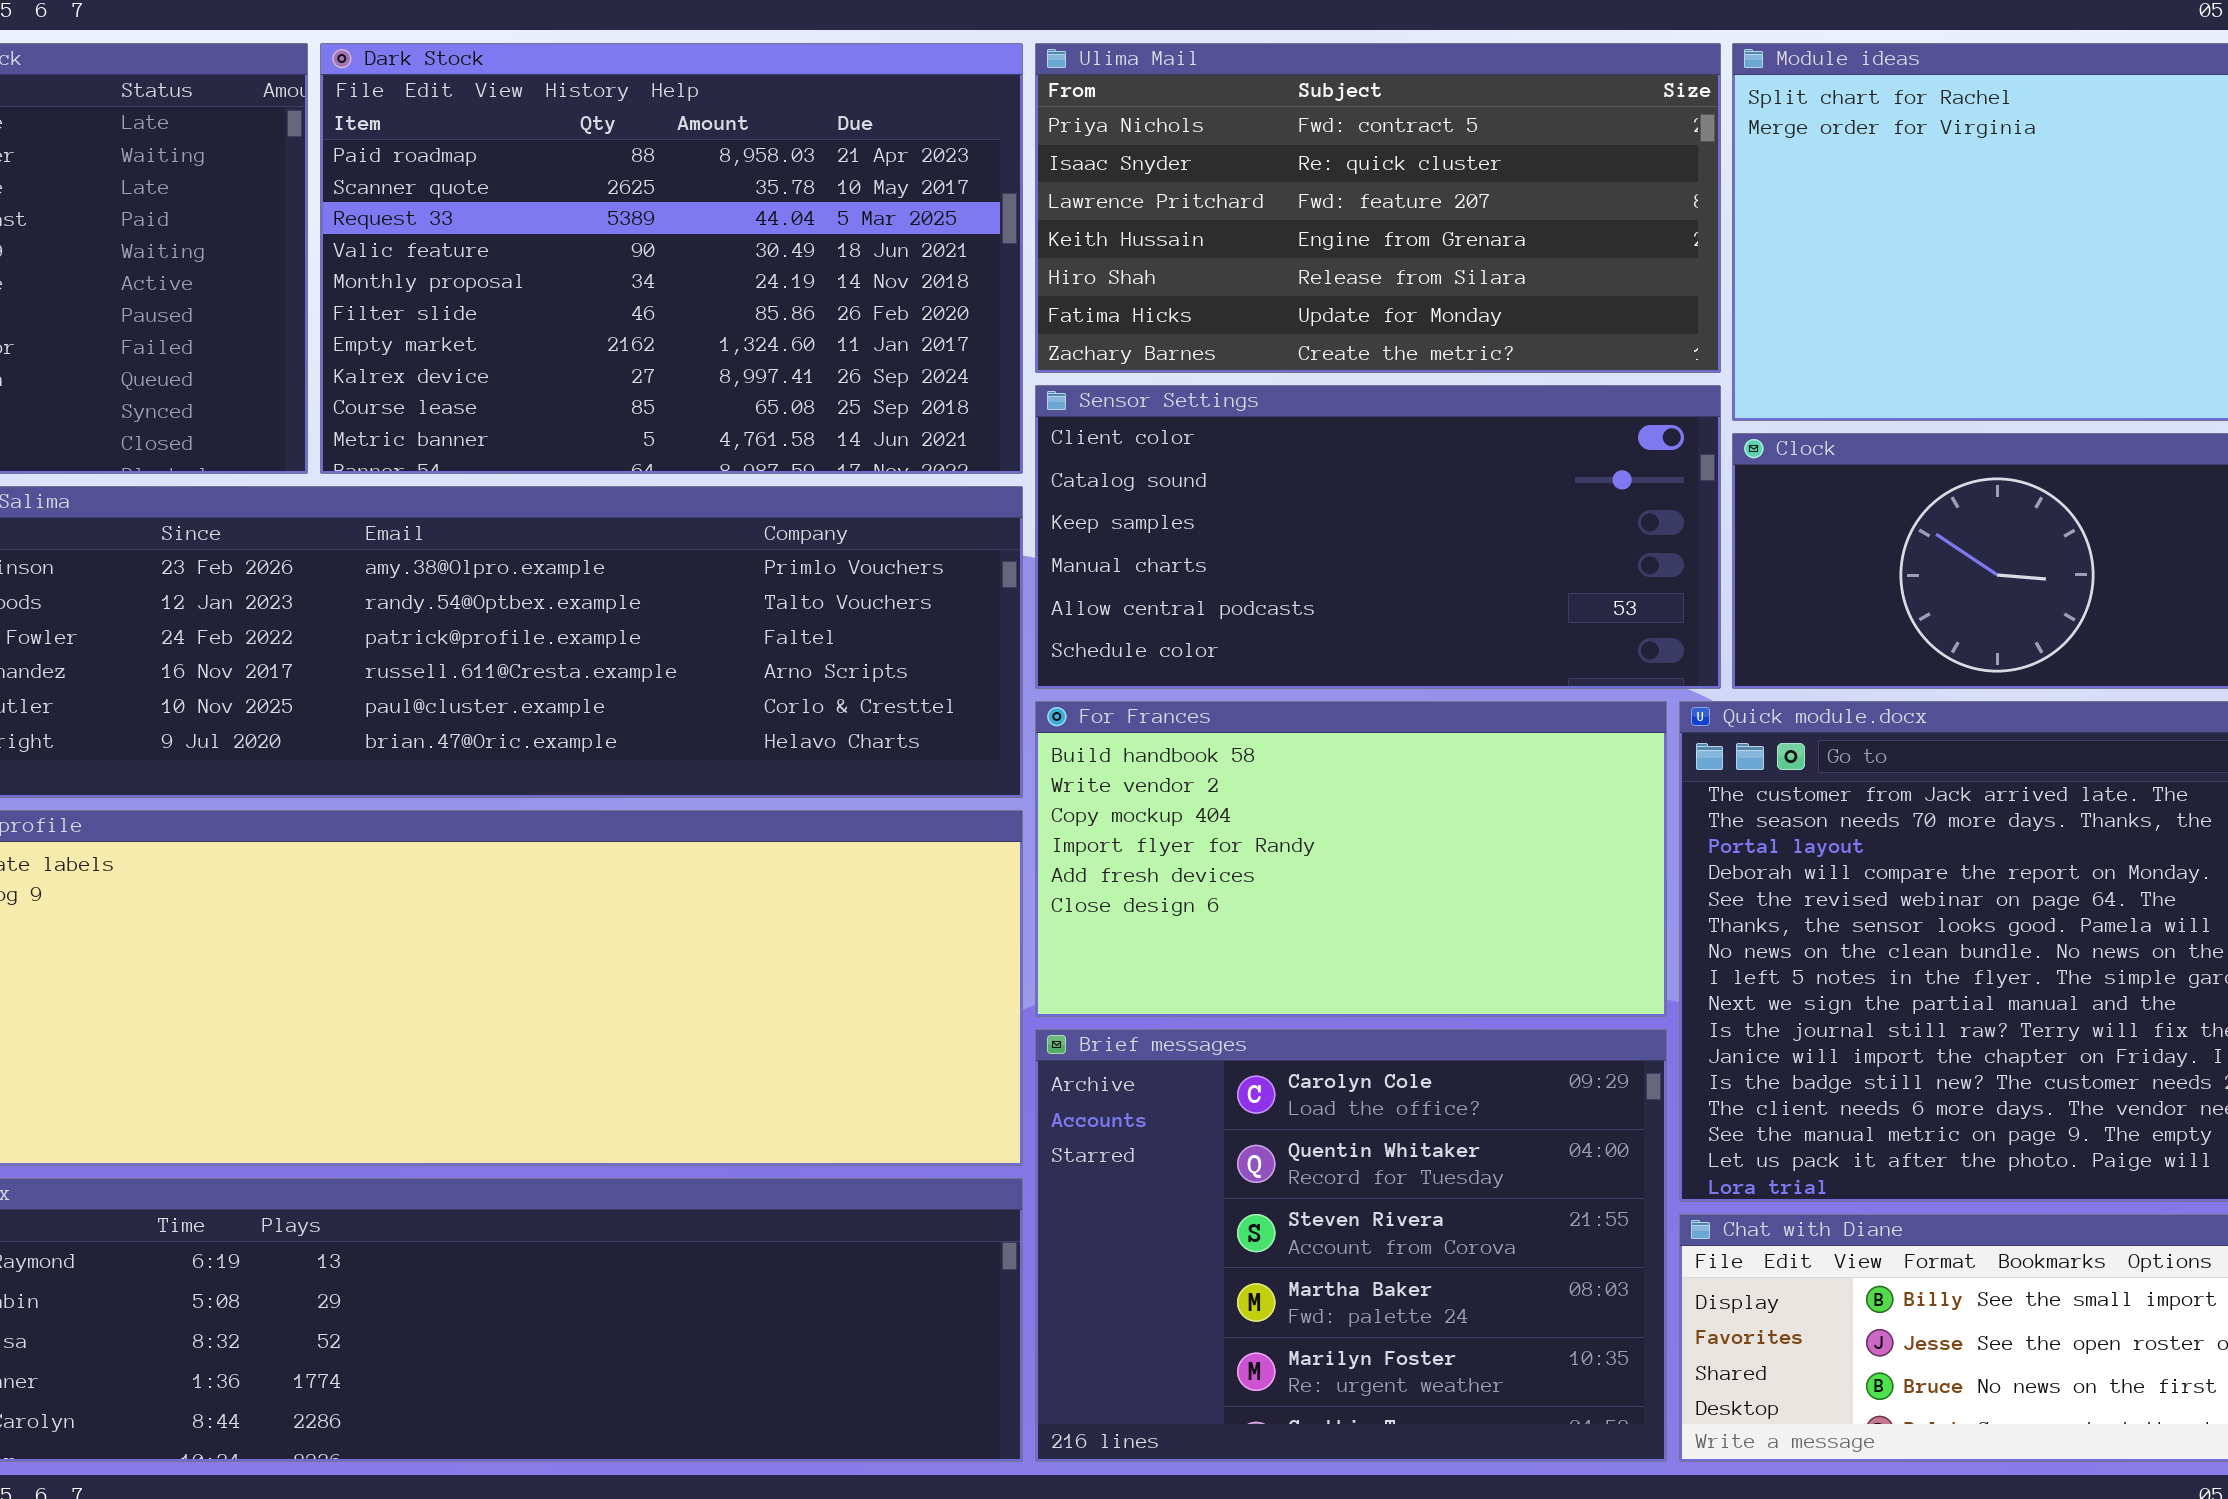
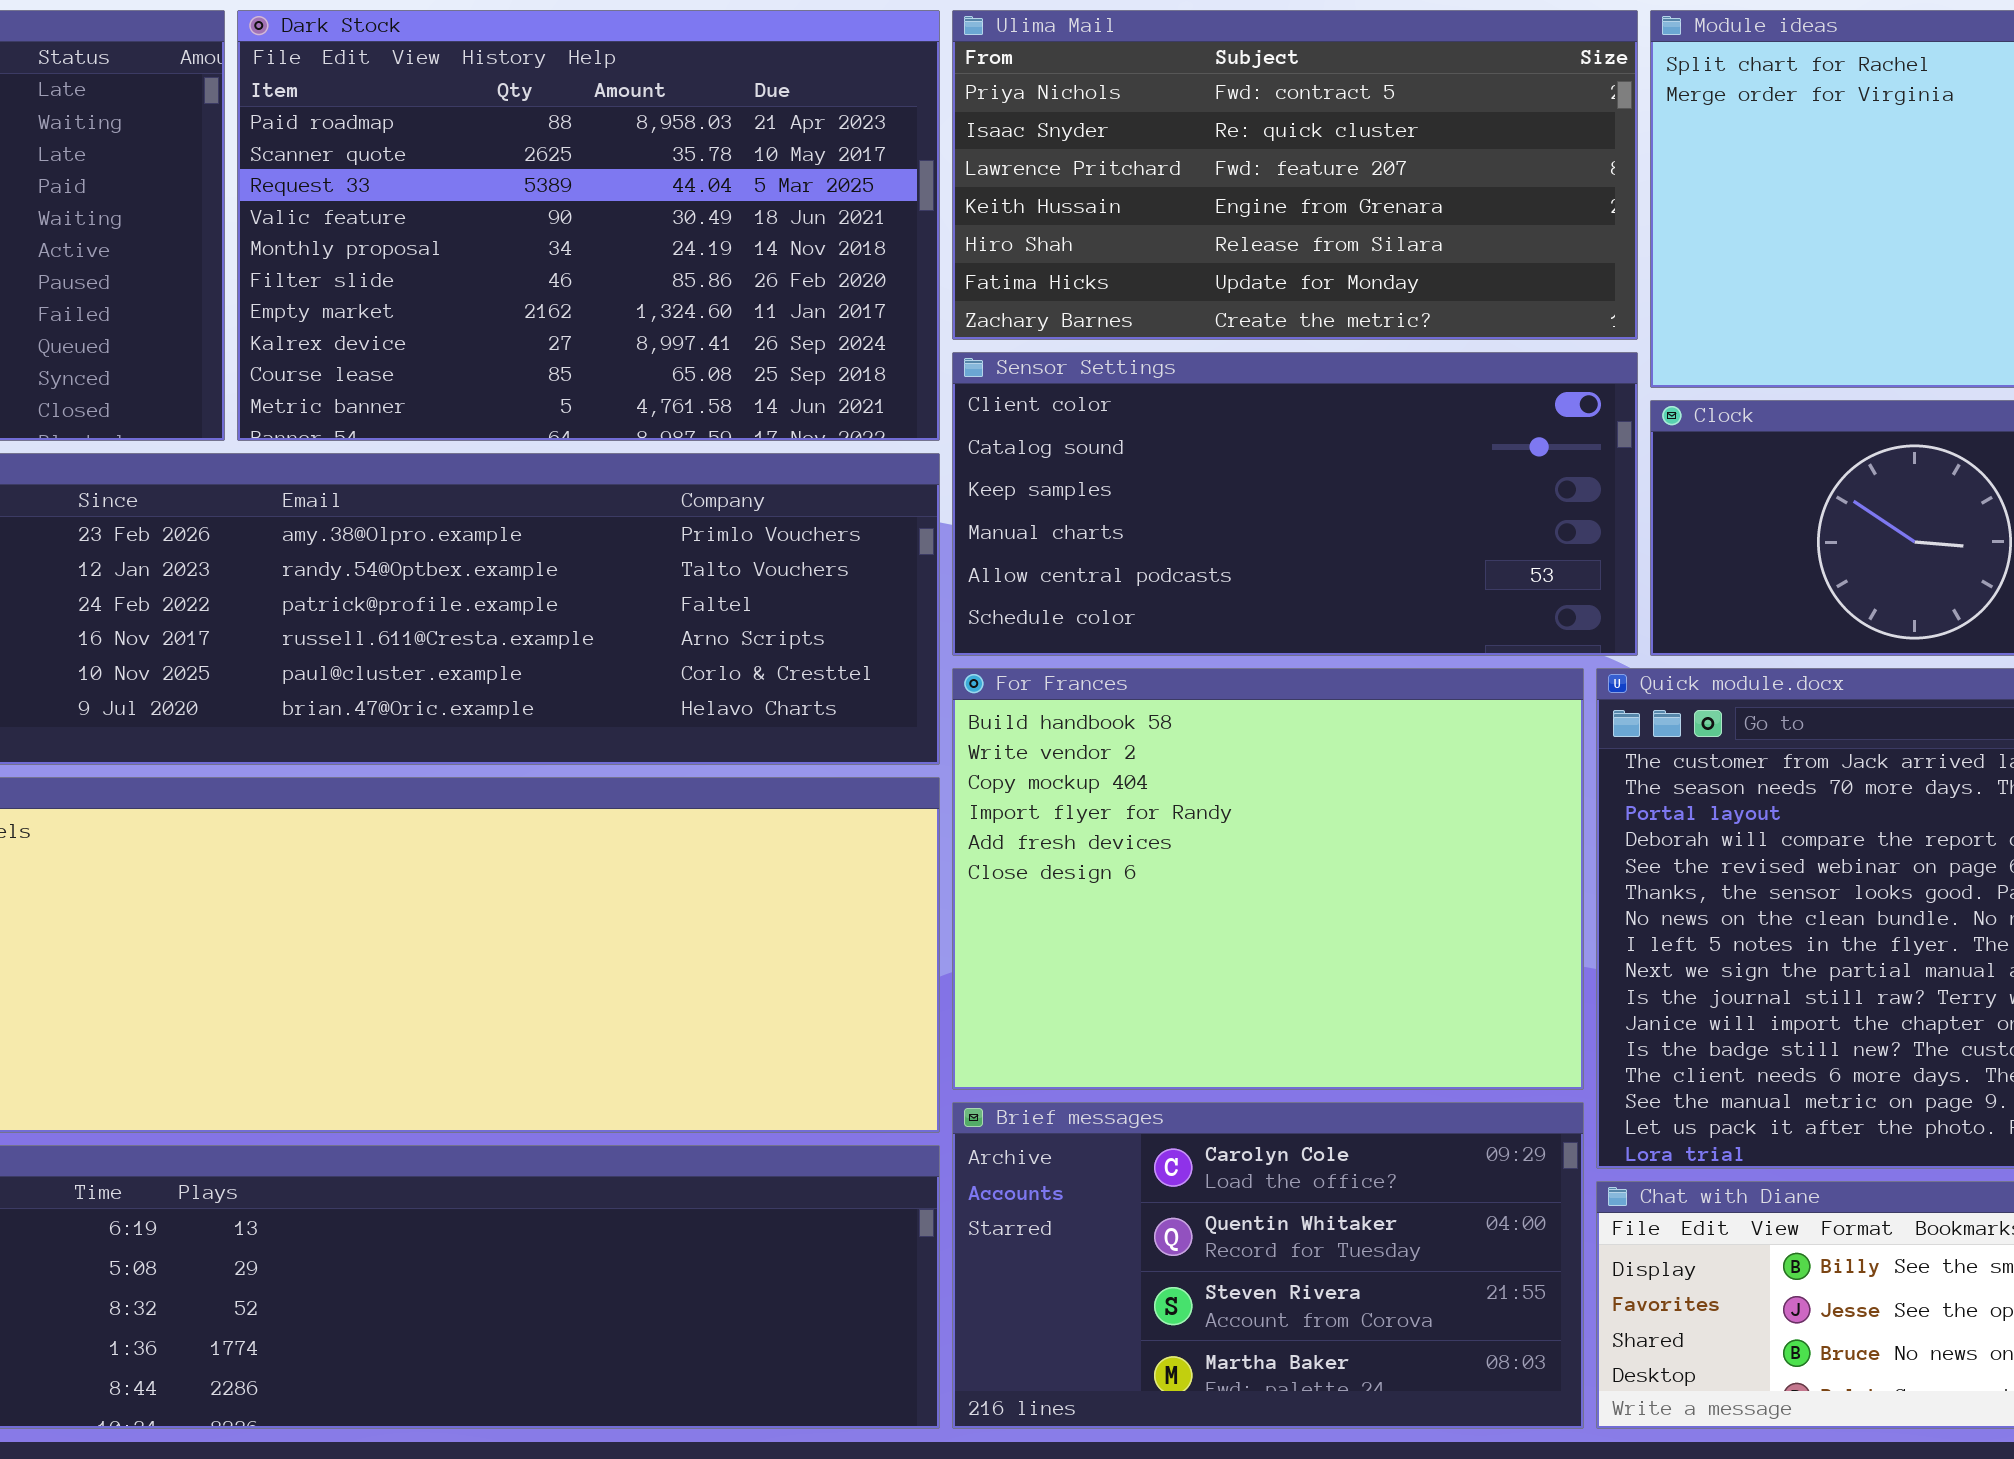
For Frances: [1035,701,1667,1017] -> [952,668,1584,1090], resized
Brief messages: [1035,1029,1667,1462] -> [952,1102,1584,1429], resized

